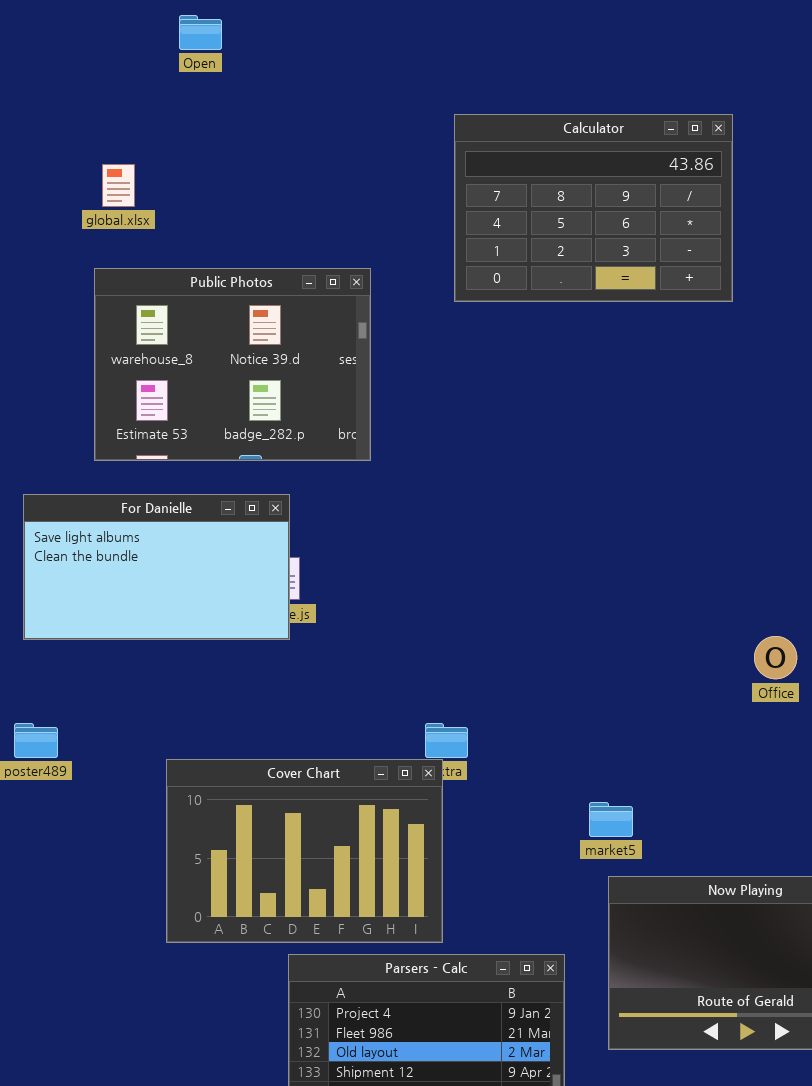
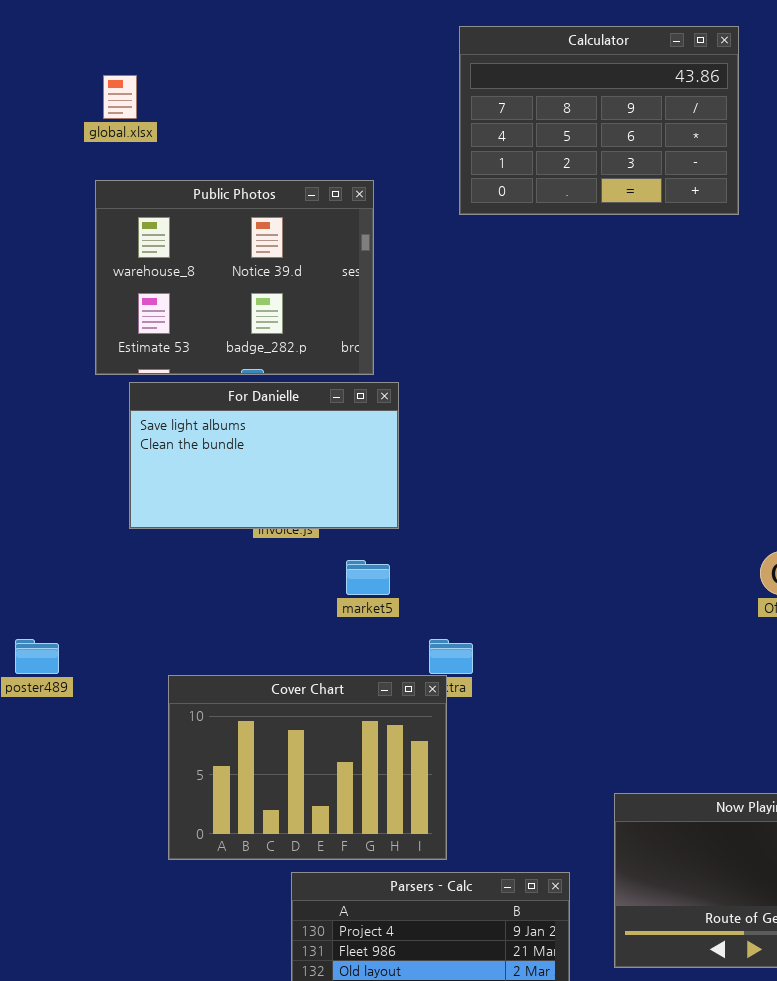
For Danielle: [23,494,290,640] -> [129,382,399,529], moved
market5: [589,802,633,837] -> [346,560,390,595], moved

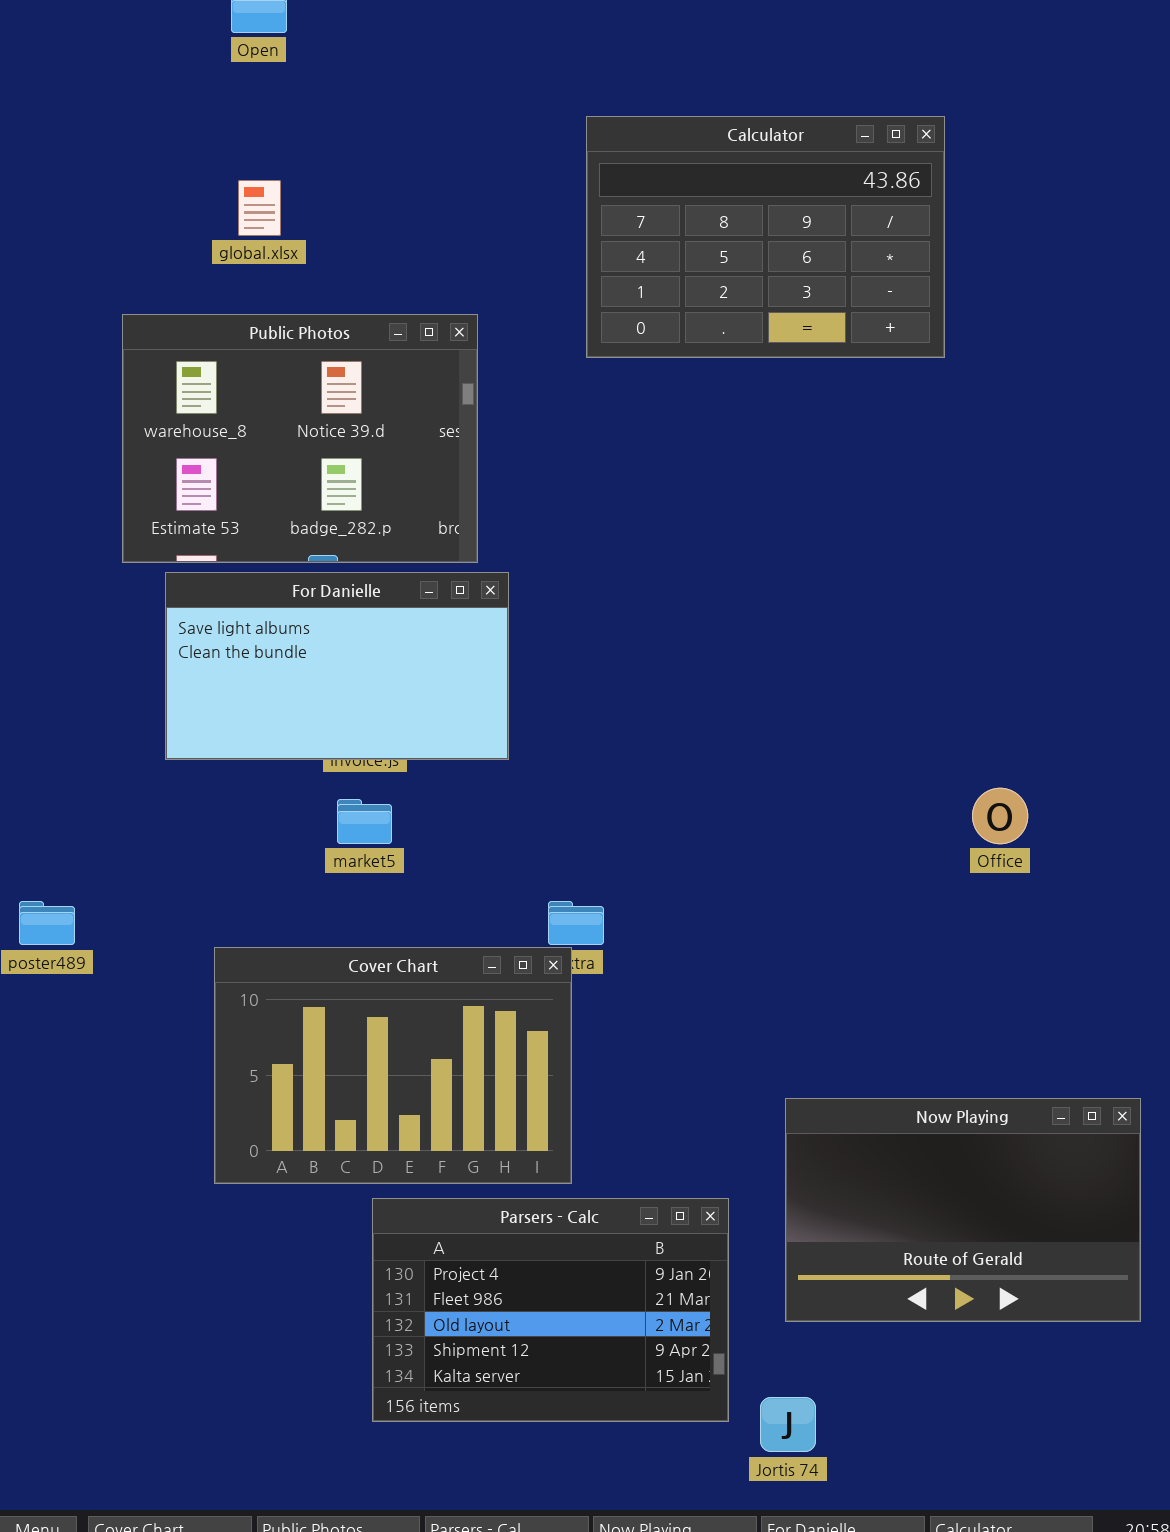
global.xlsx: [103,75,137,119] -> [238,180,281,236], moved
market5: [346,560,390,595] -> [337,799,392,844], moved

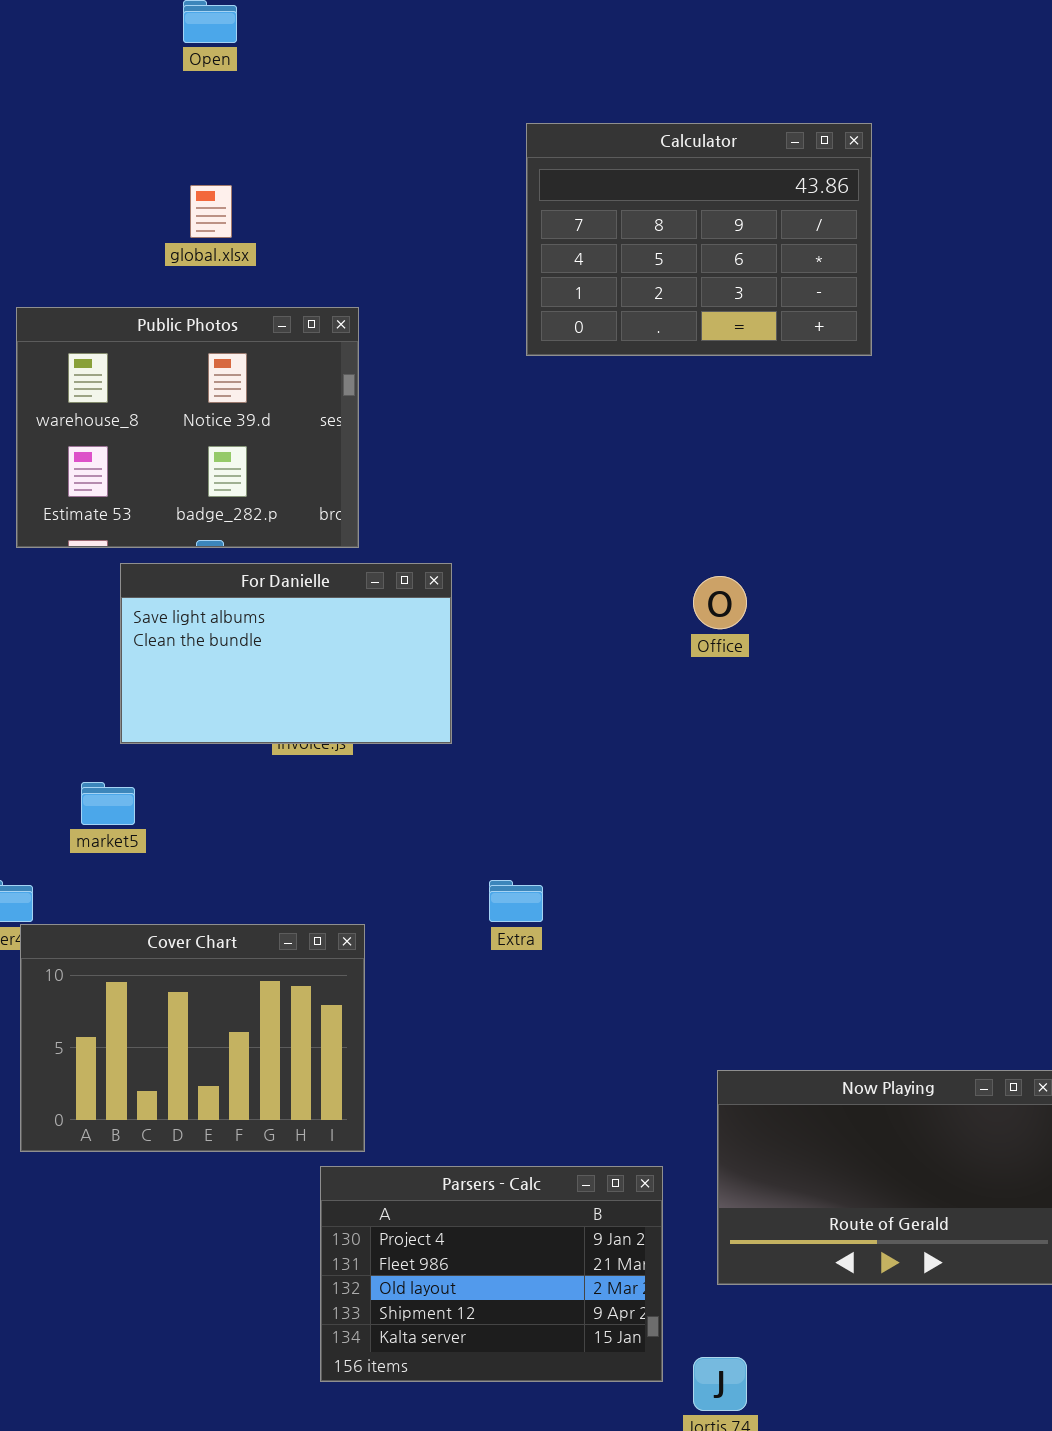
Public Photos: [122,314,478,563] -> [16,307,359,548], moved
Office: [972,788,1028,844] -> [693,576,747,629], moved
market5: [337,799,392,844] -> [81,782,135,825], moved
Cover Chart: [214,947,572,1184] -> [20,924,365,1152], moved

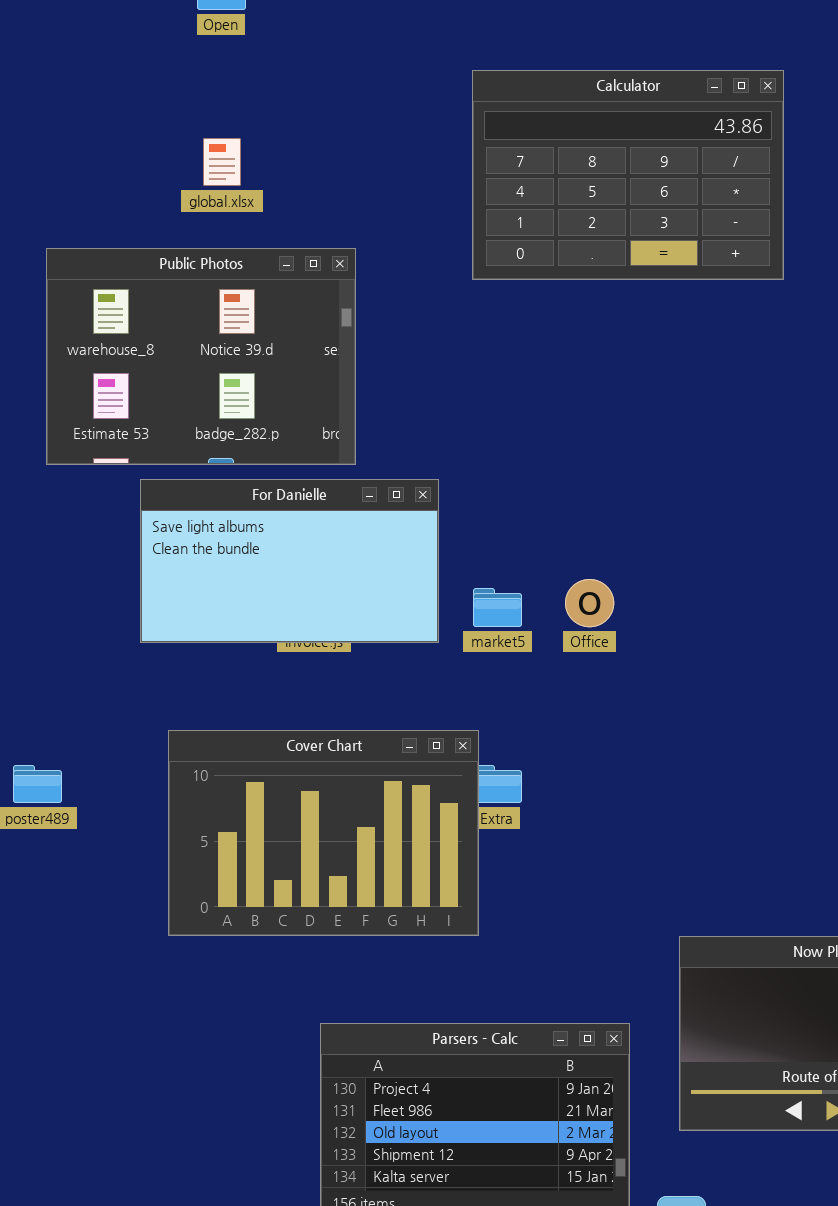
Calculator: [526,123,872,356] -> [472,70,784,280], moved
Office: [693,576,747,629] -> [565,579,614,627], moved
market5: [81,782,135,825] -> [473,588,522,627], moved
Cover Chart: [20,924,365,1152] -> [168,730,479,936], moved

